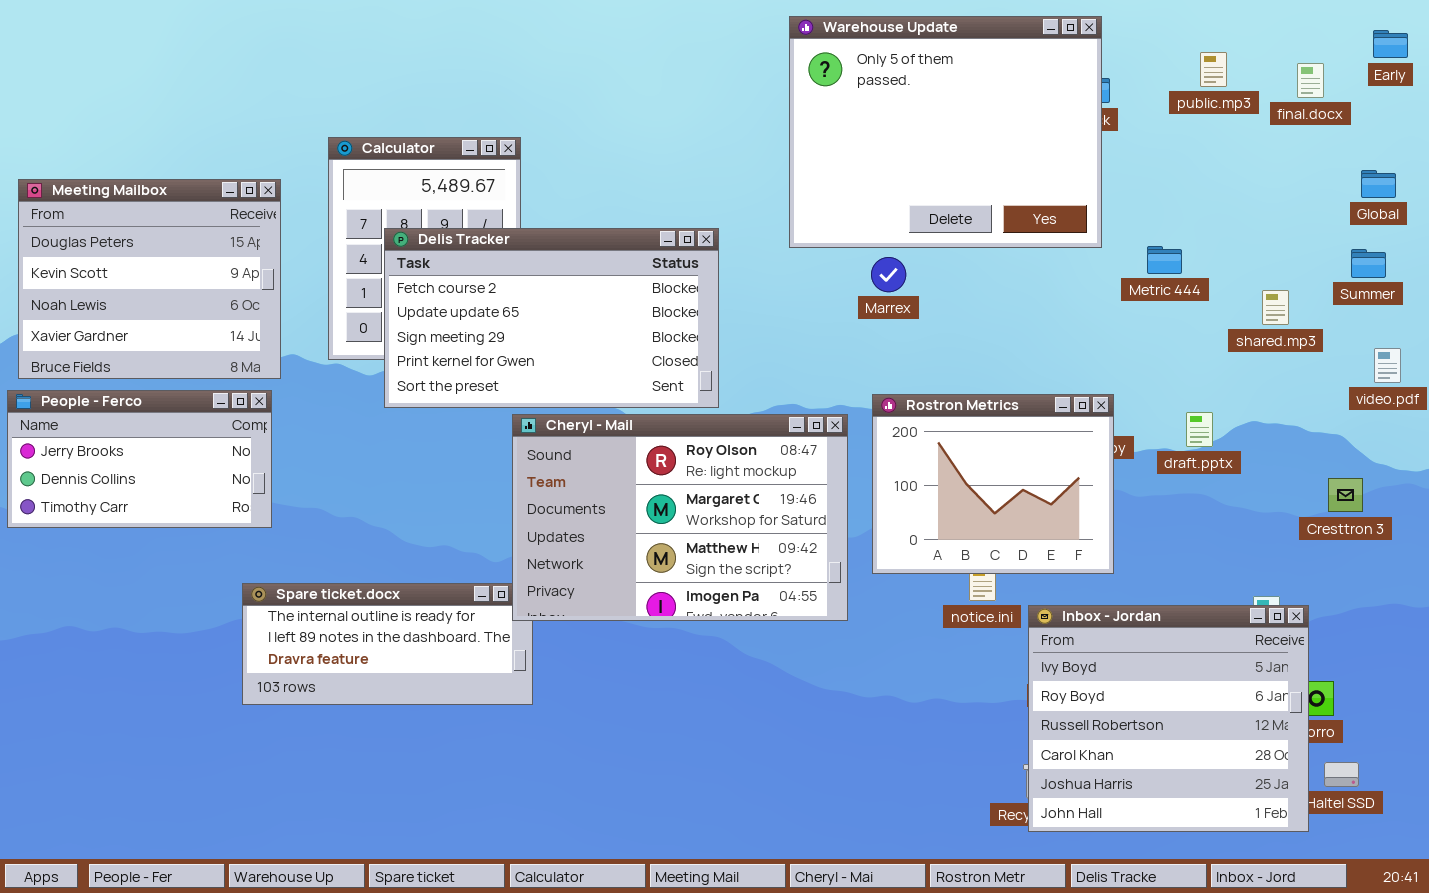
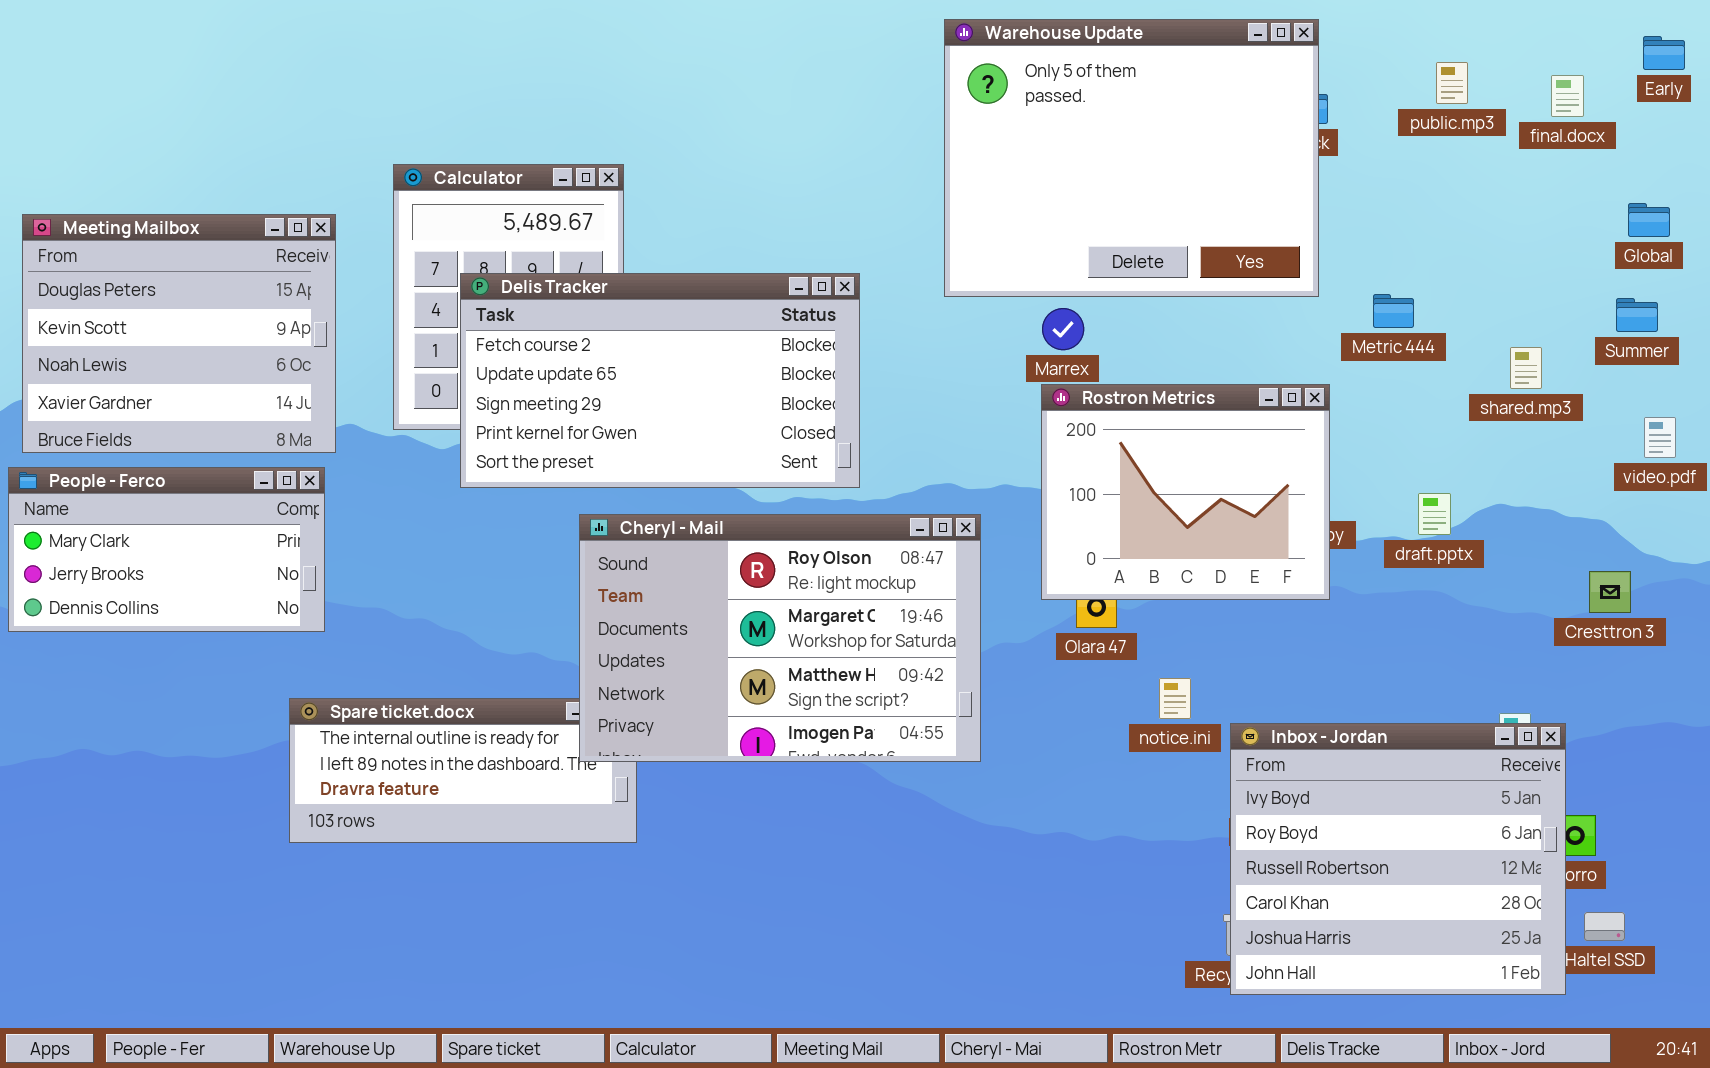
People - Ferco: [7,390,272,528] -> [8,467,325,632], scrolled up 1 row
Rostron Metrics: [872,394,1114,574] -> [1041,384,1330,600], moved
Cheryl - Mail: [512,414,848,621] -> [579,514,981,762], moved

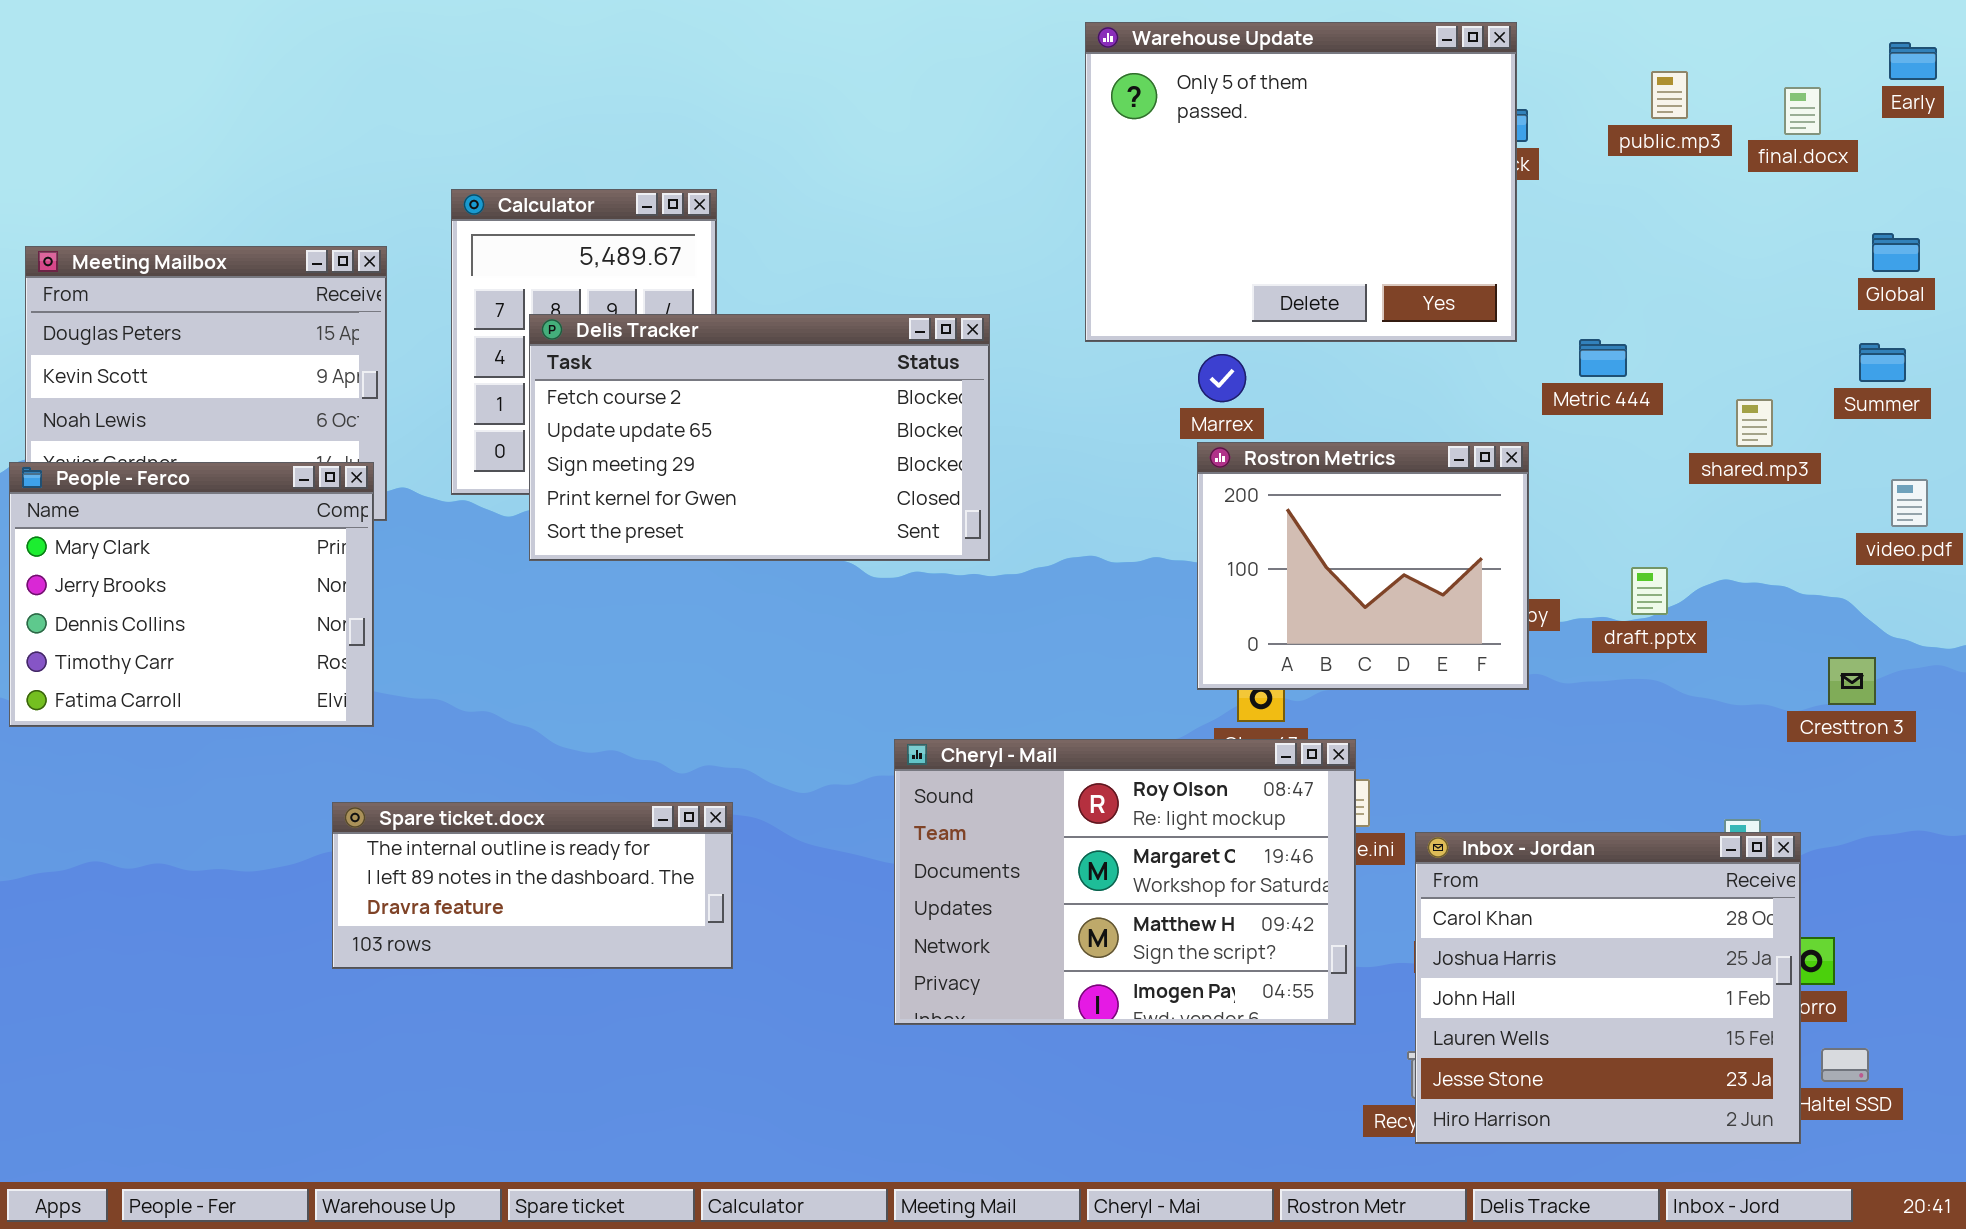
People - Ferco: [8,467,325,632] -> [9,462,374,727], resized
Cheryl - Mail: [579,514,981,762] -> [894,739,1356,1025], moved
Inbox - Jordan: [1230,723,1566,995] -> [1415,832,1801,1144], scrolled down 3 rows

